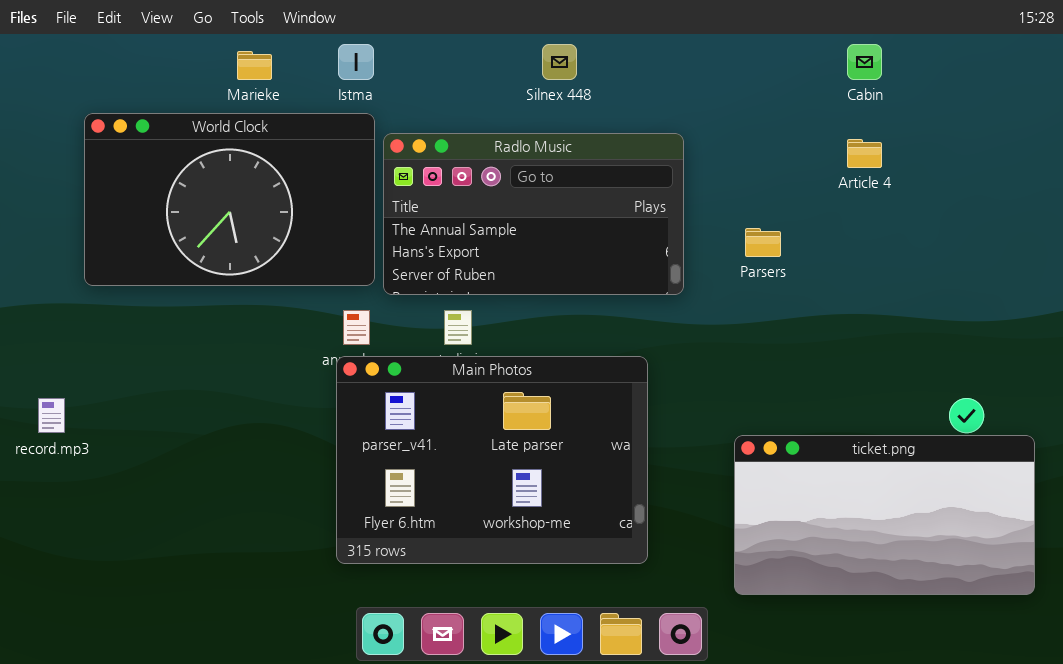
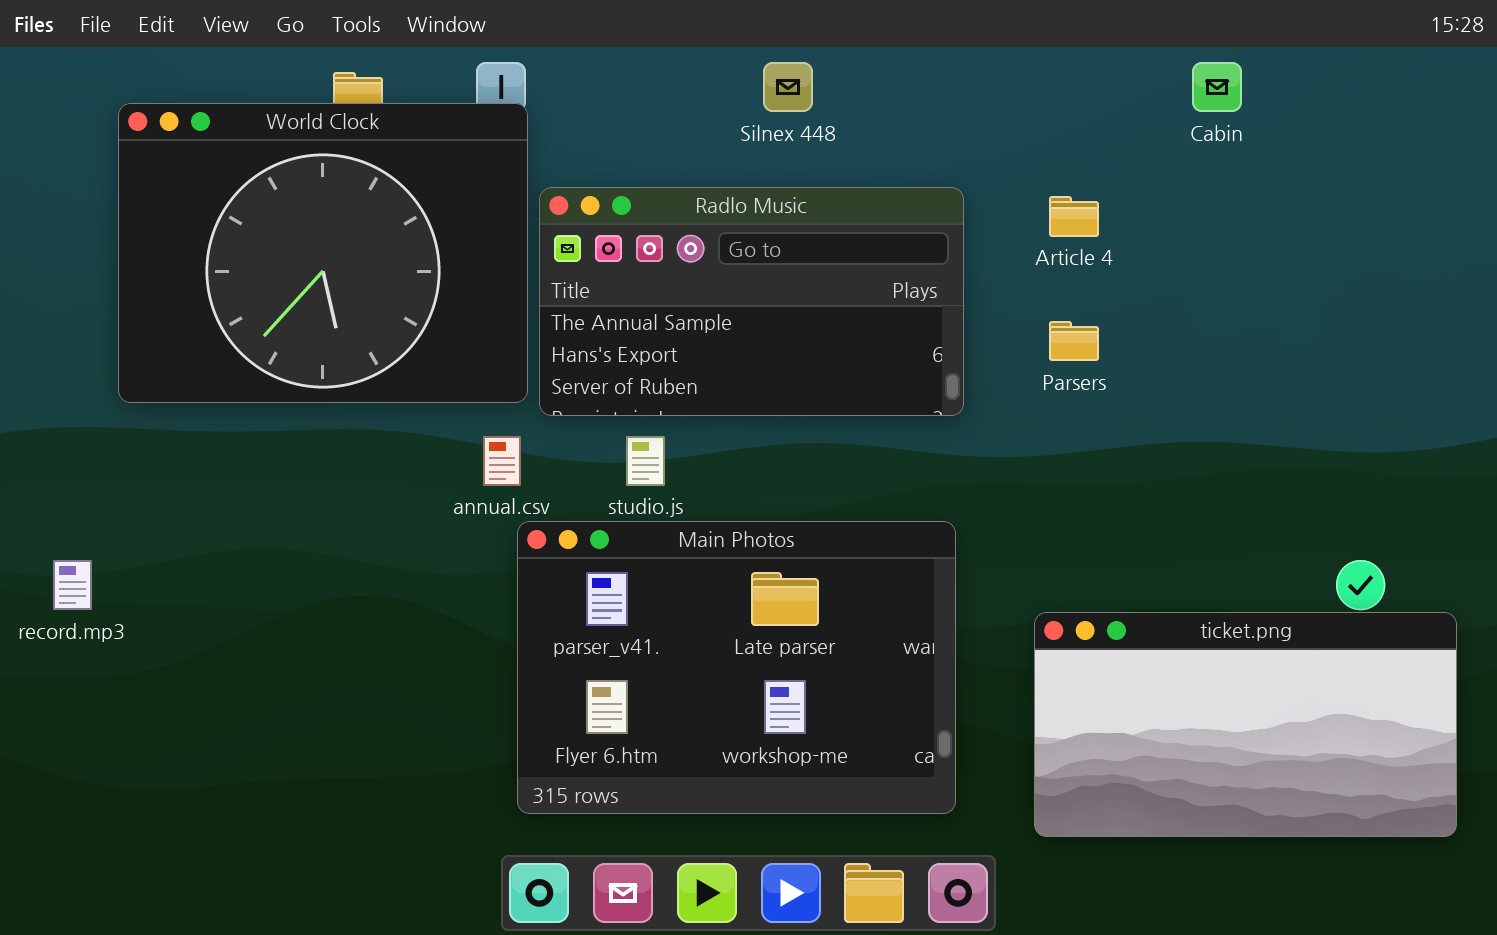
World Clock: [84,113,375,286] -> [118,103,528,403], resized
Article 4: [847,139,882,168] -> [1049,196,1099,237], moved
Main Photos: [336,356,648,564] -> [517,521,956,814], moved

